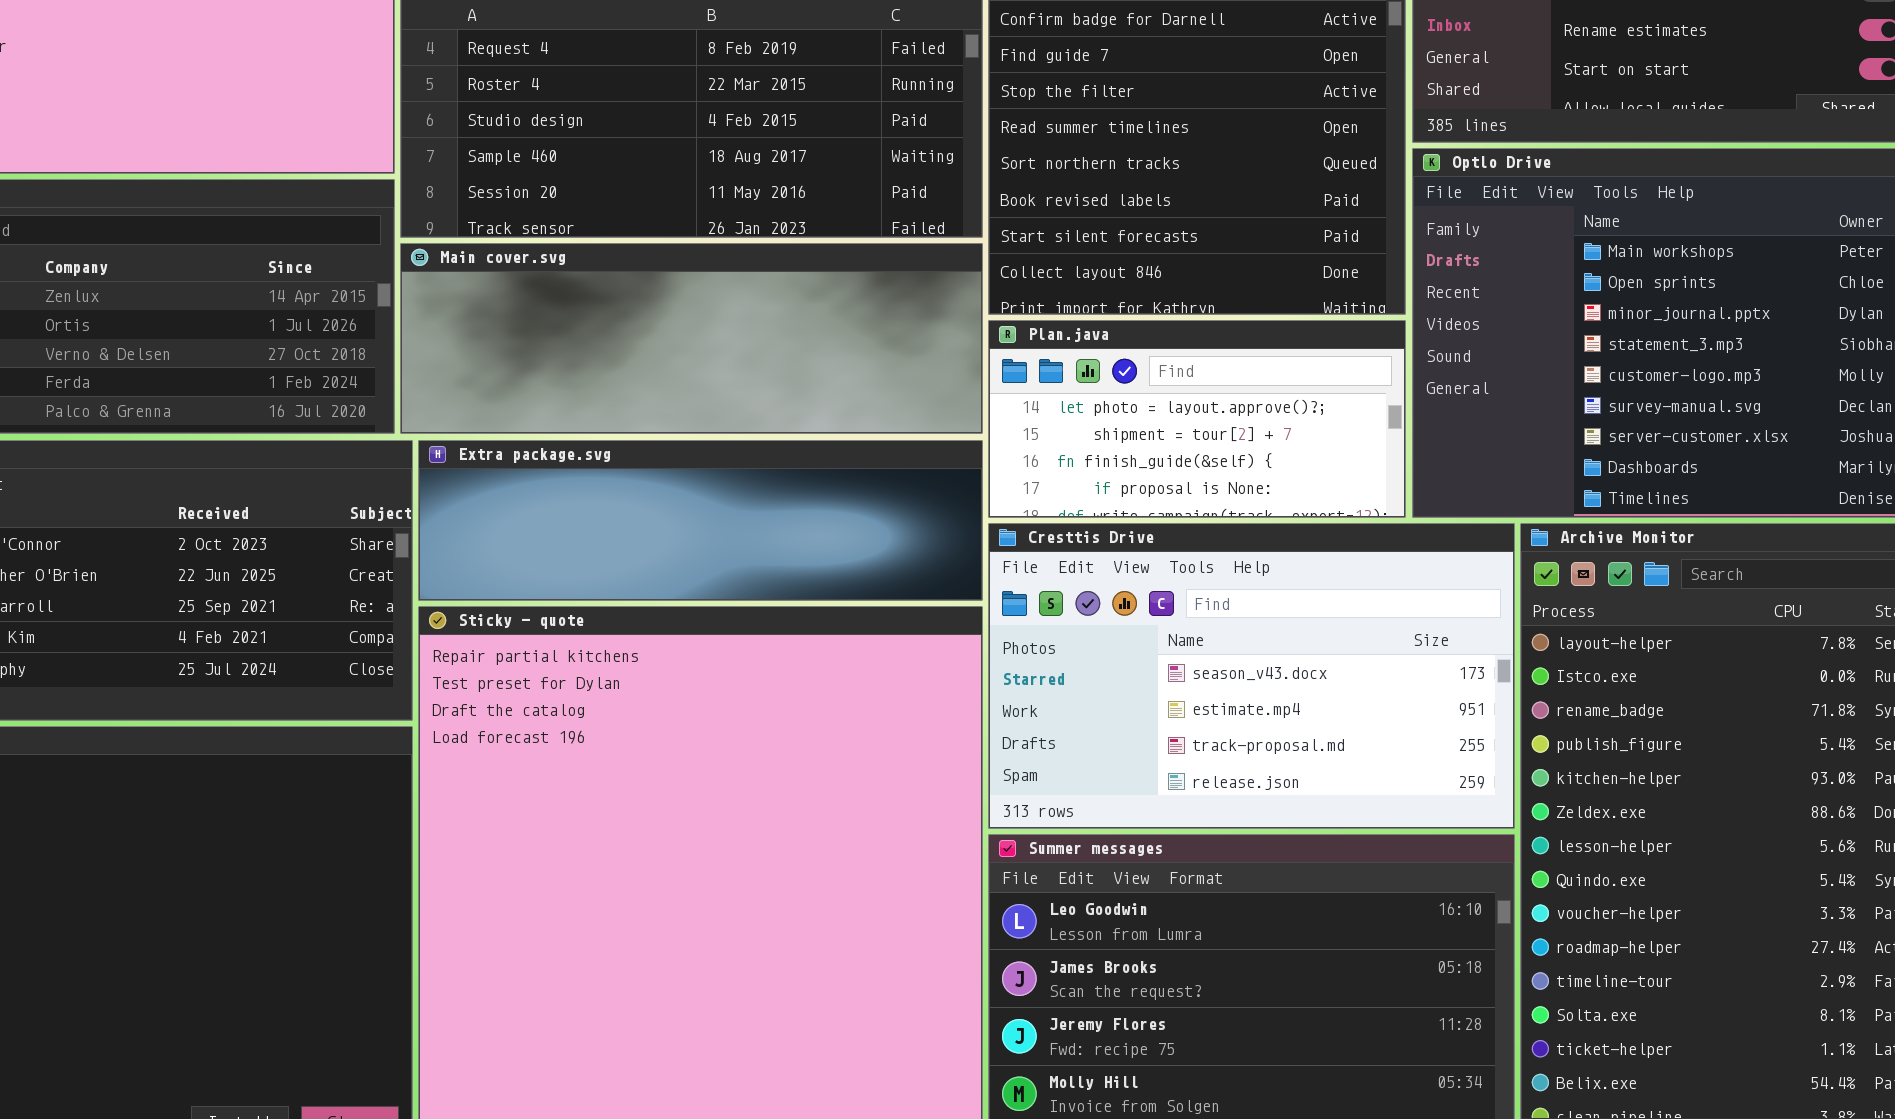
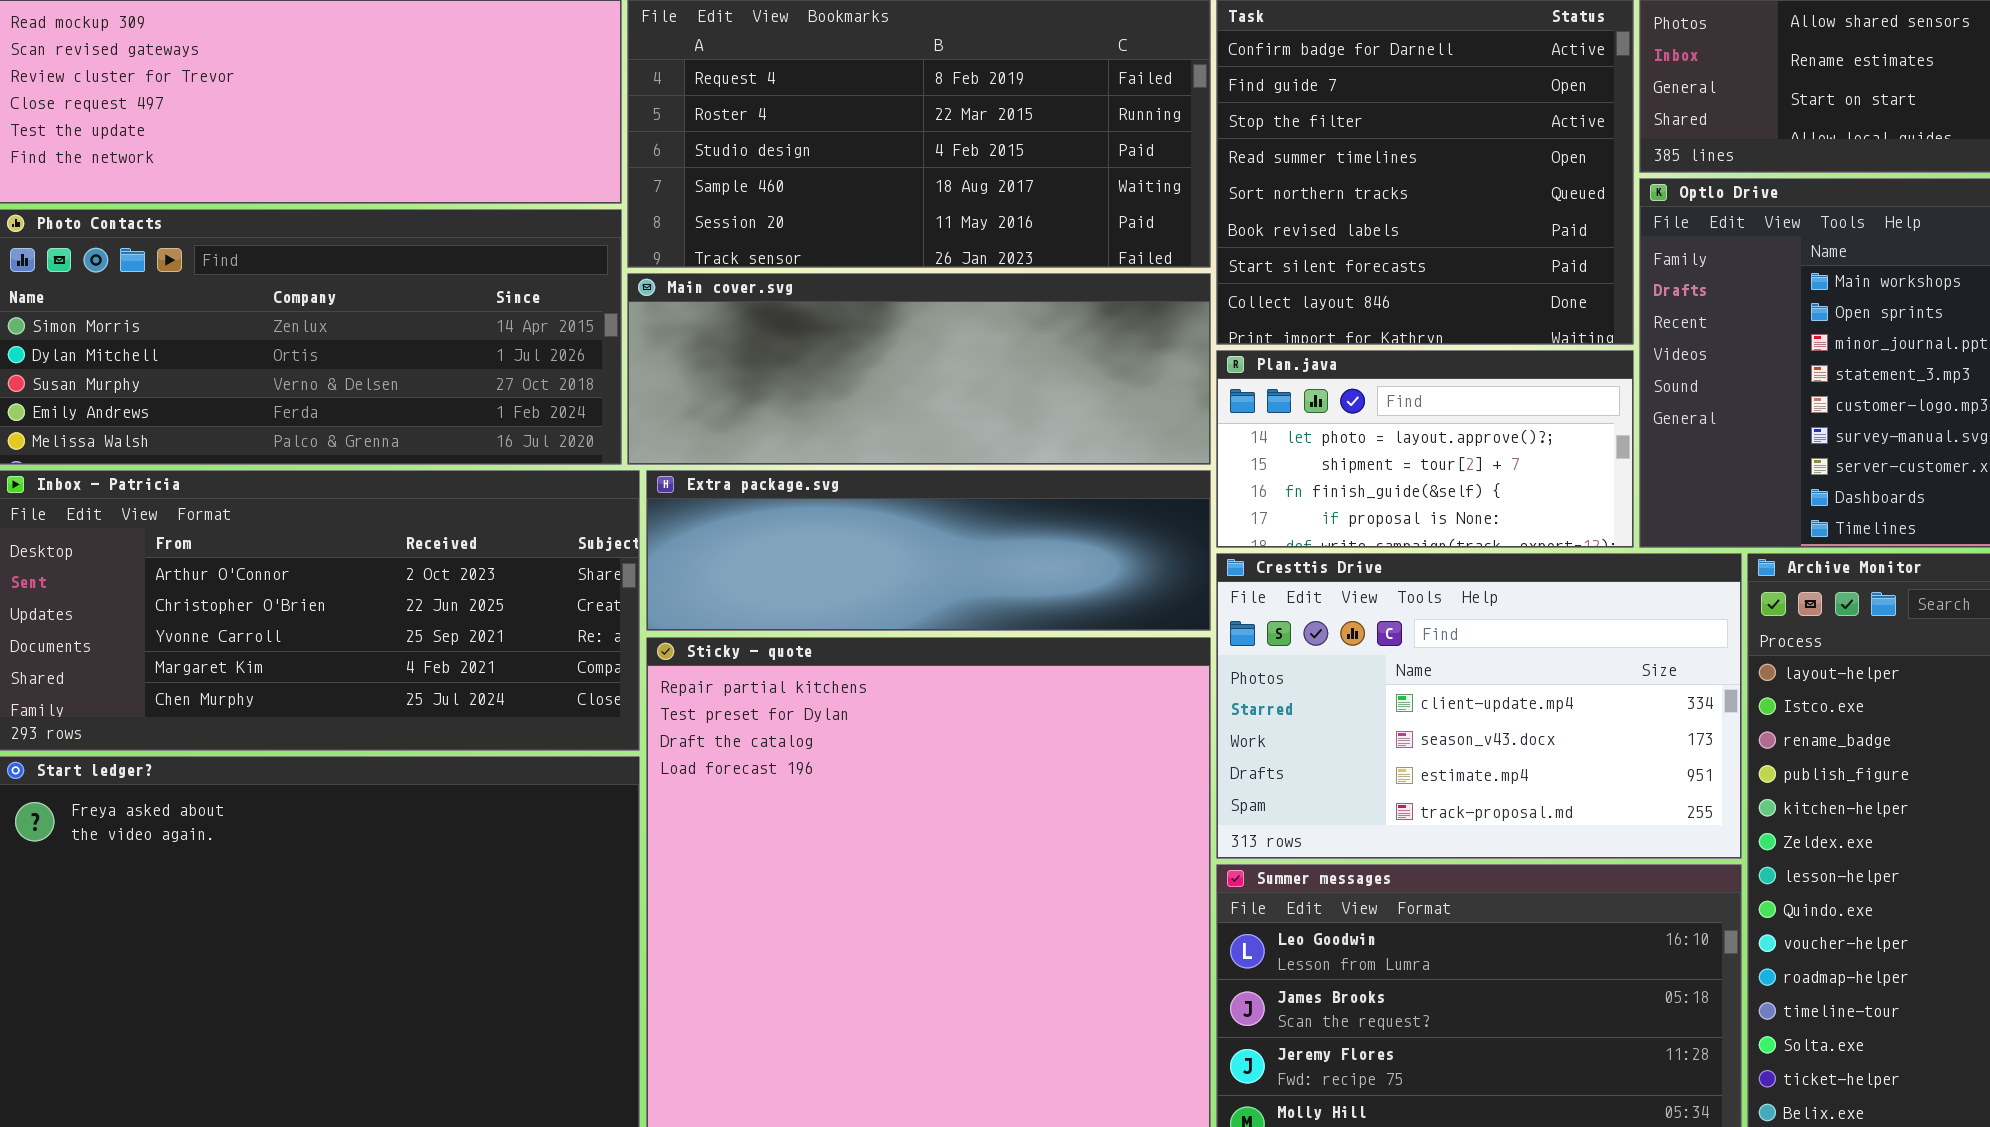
Cresttis Drive: [988,523,1515,829] -> [1216,553,1742,859], scrolled up 1 row

